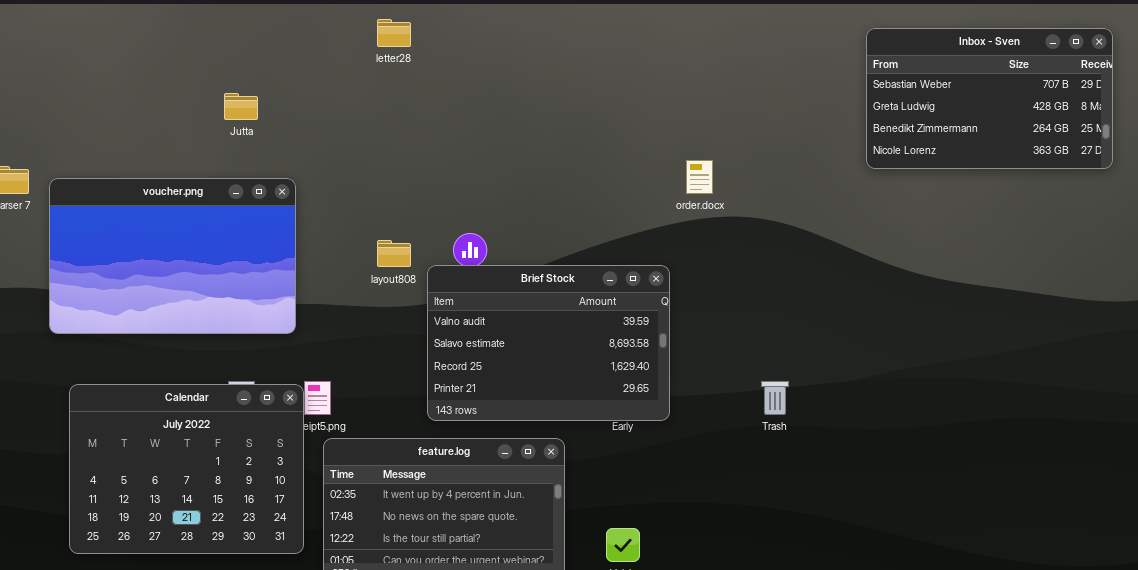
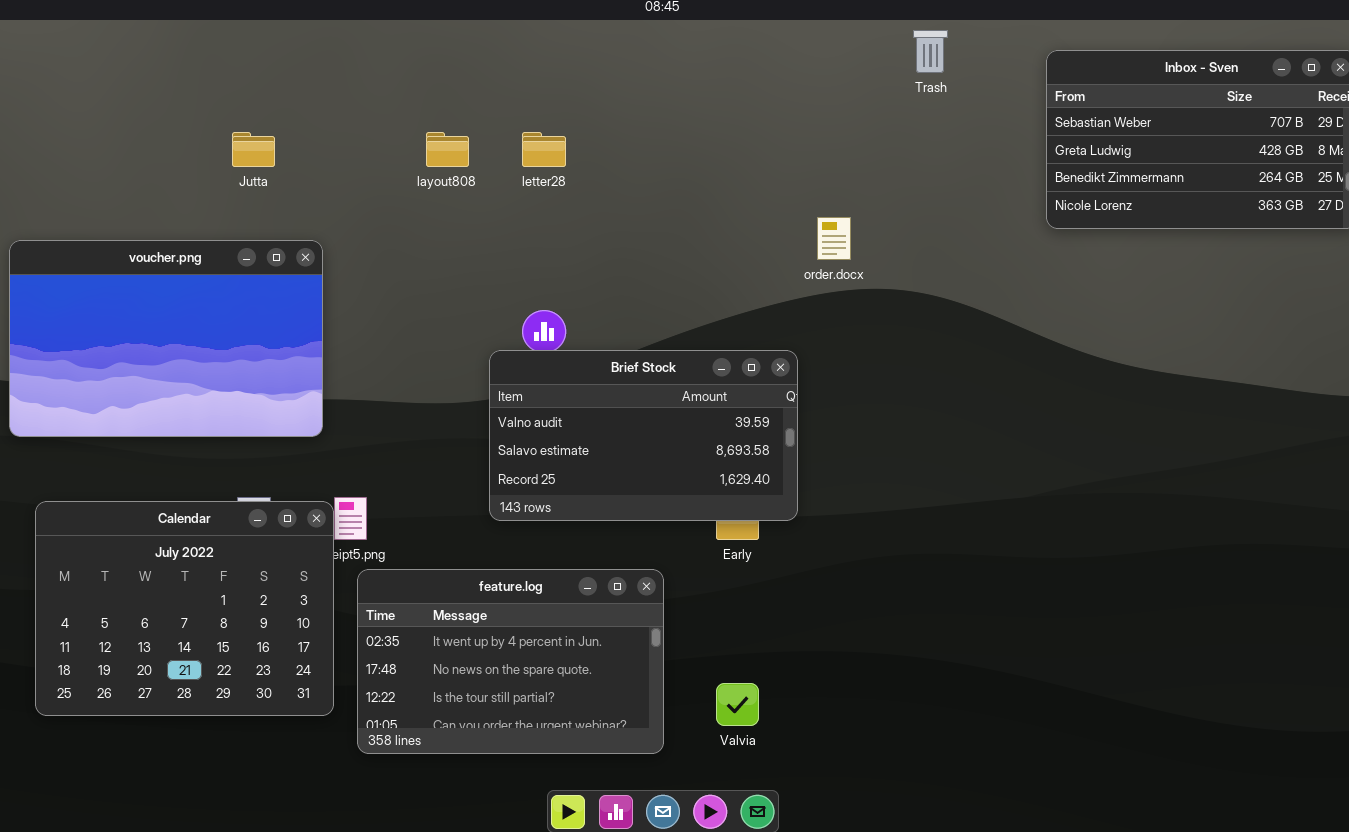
letter28: [377,19,411,47] -> [522,132,566,167], moved
layout808: [377,240,411,267] -> [426,132,469,167], moved
Brief Stock: [427,265,670,421] -> [489,350,798,521], resized
Trash: [761,381,789,415] -> [913,30,948,73], moved

